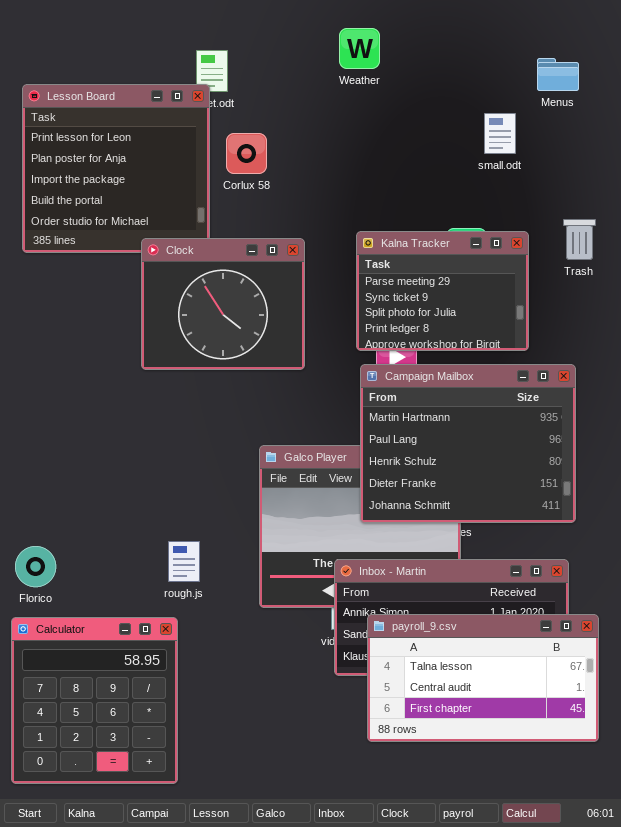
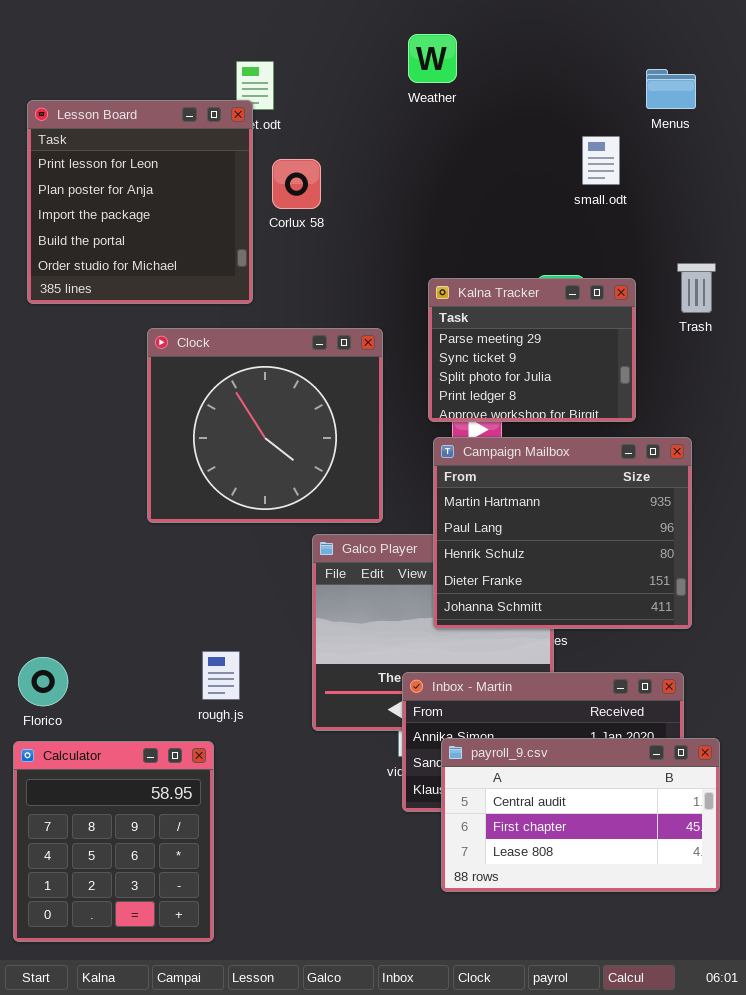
Clock: [141,238,305,370] -> [147,328,383,523], moved, resized
payroll_9.csv: [367,614,599,742] -> [441,738,720,892], scrolled down 1 row

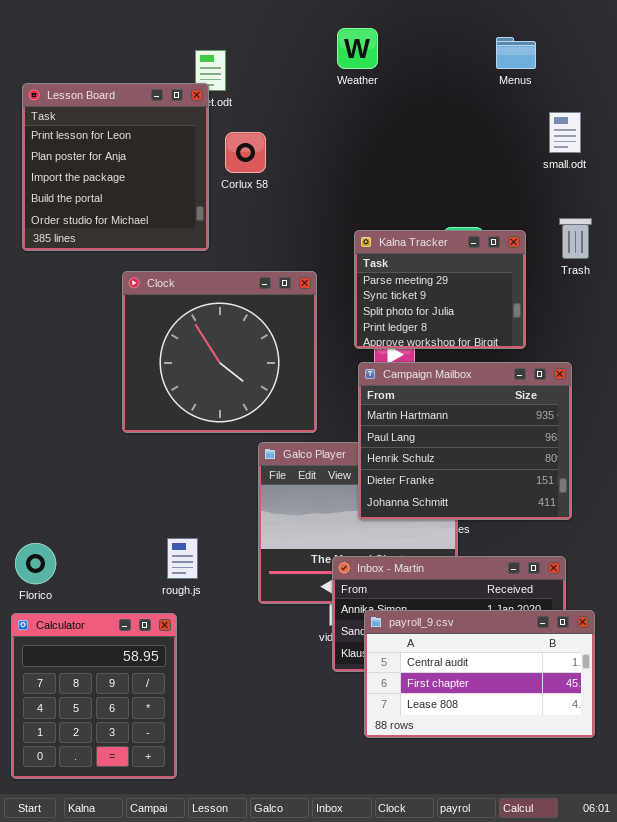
Menus: [646,69,696,109] -> [496,37,536,69], moved
small.odt: [582,136,620,185] -> [549,112,581,153], moved

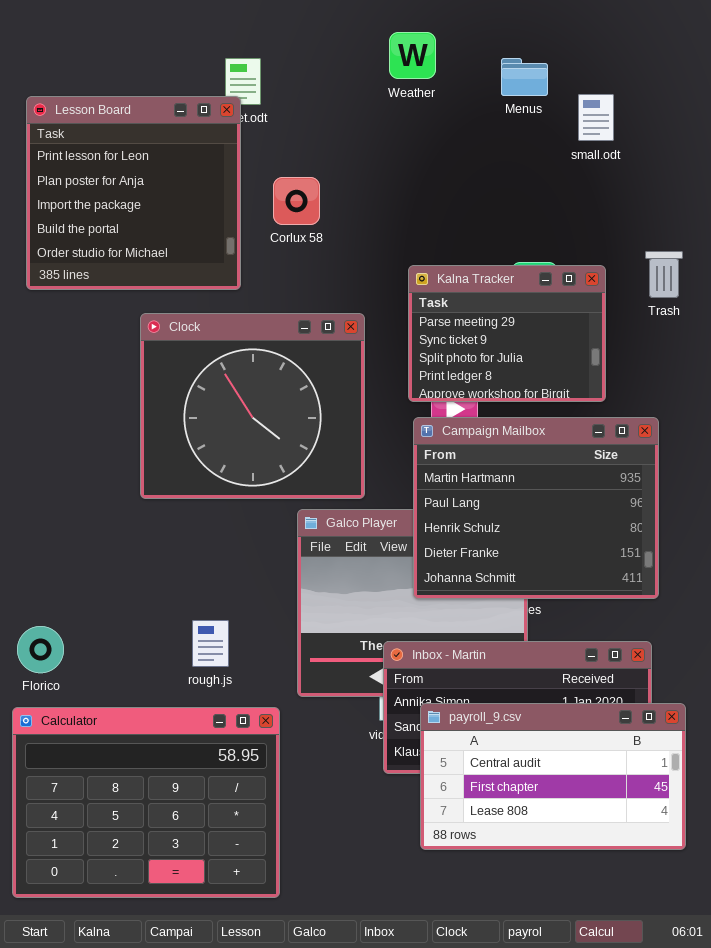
Menus: [496,37,536,69] -> [501,58,548,96], moved
small.odt: [549,112,581,153] -> [578,94,614,141], moved
Corlux 58: [225,132,266,173] -> [273,177,320,225], moved
Calculator: [11,613,177,779] -> [12,707,280,898], resized

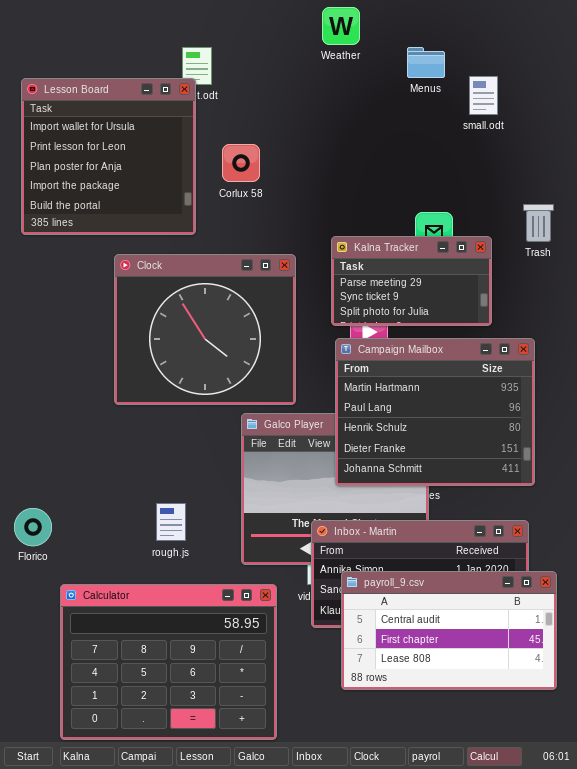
Weather: [389,32,436,79] -> [322,7,360,45], moved
Lesson Board: [26,96,241,290] -> [21,78,196,235], scrolled up 1 row
Kalna Tracker: [408,265,606,402] -> [331,236,492,326], resized
Calculator: [12,707,280,898] -> [60,584,277,740], moved

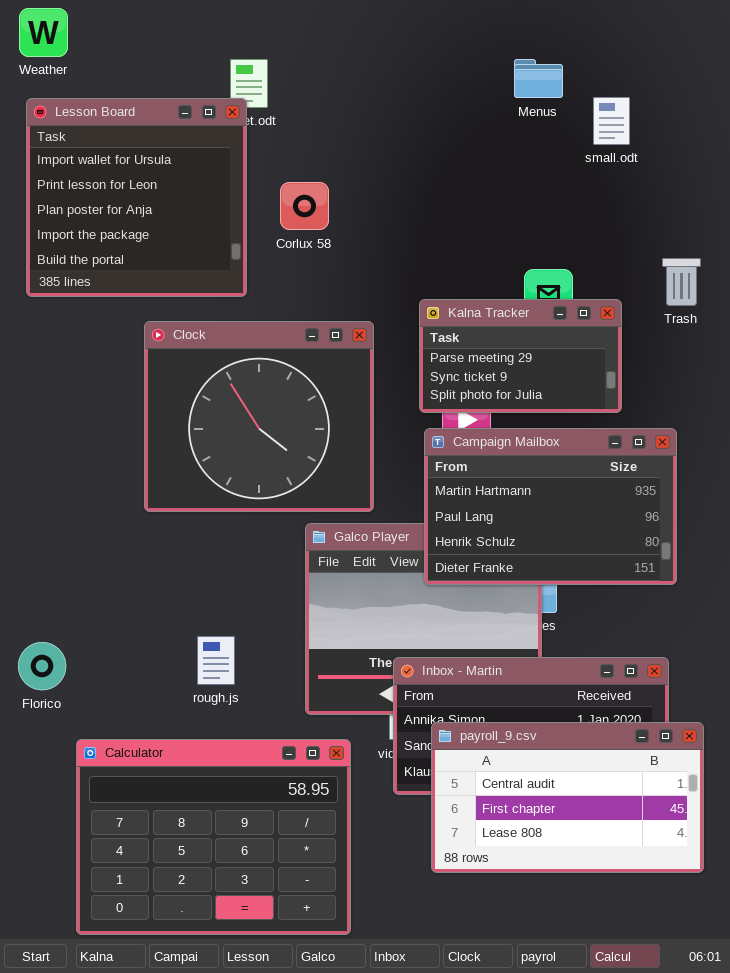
Weather: [322,7,360,45] -> [19,8,68,57], moved
Campaign Mailbox: [335,338,535,486] -> [424,428,677,585], resized

